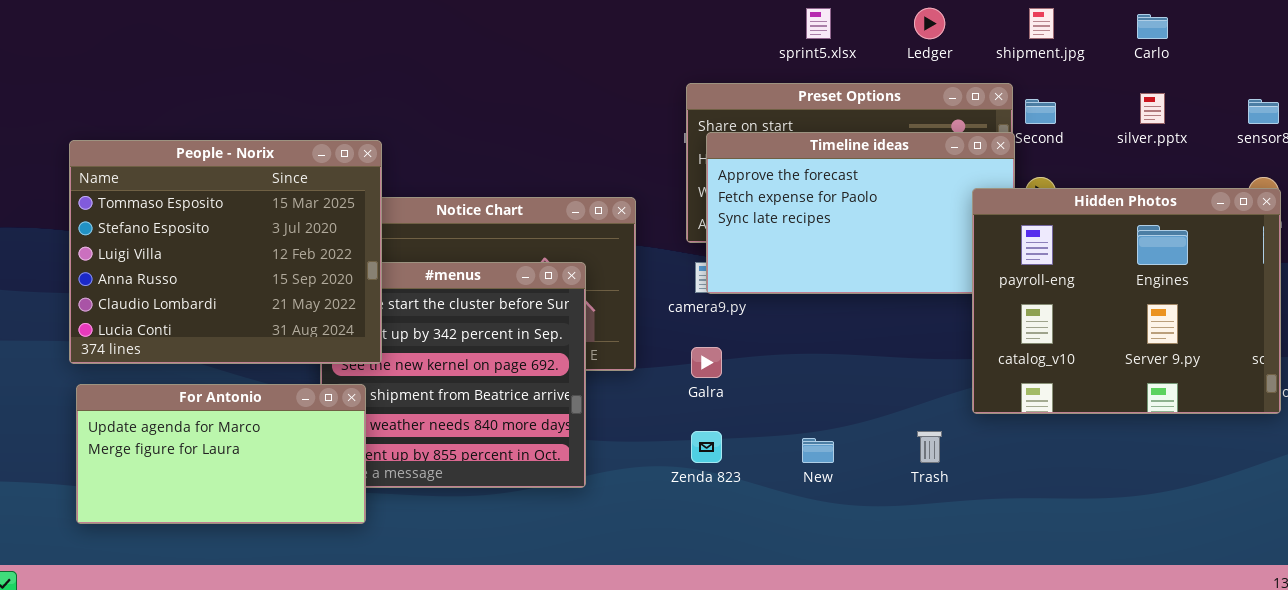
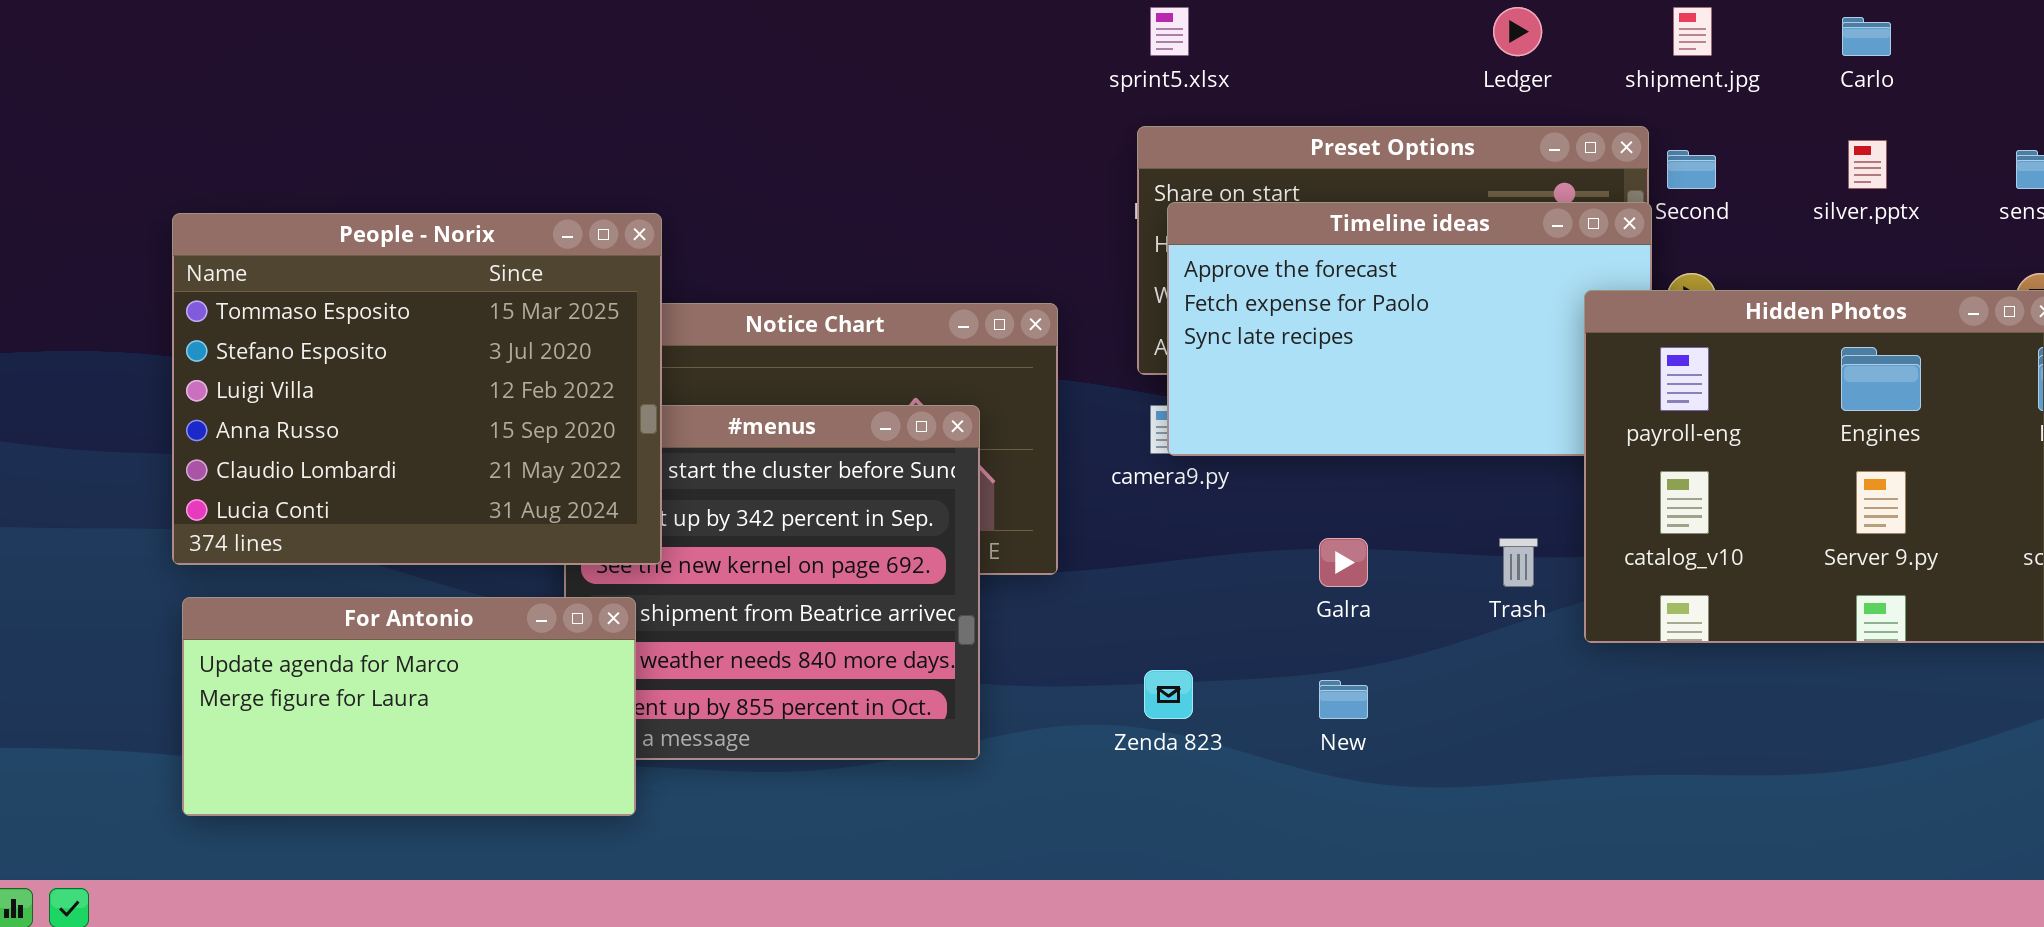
sprint5.xlsx: [806,8,831,39] -> [1150,7,1189,56], moved
Galra: [691,347,722,378] -> [1319,538,1368,587], moved
Trash: [917,431,942,463] -> [1499,538,1538,587], moved

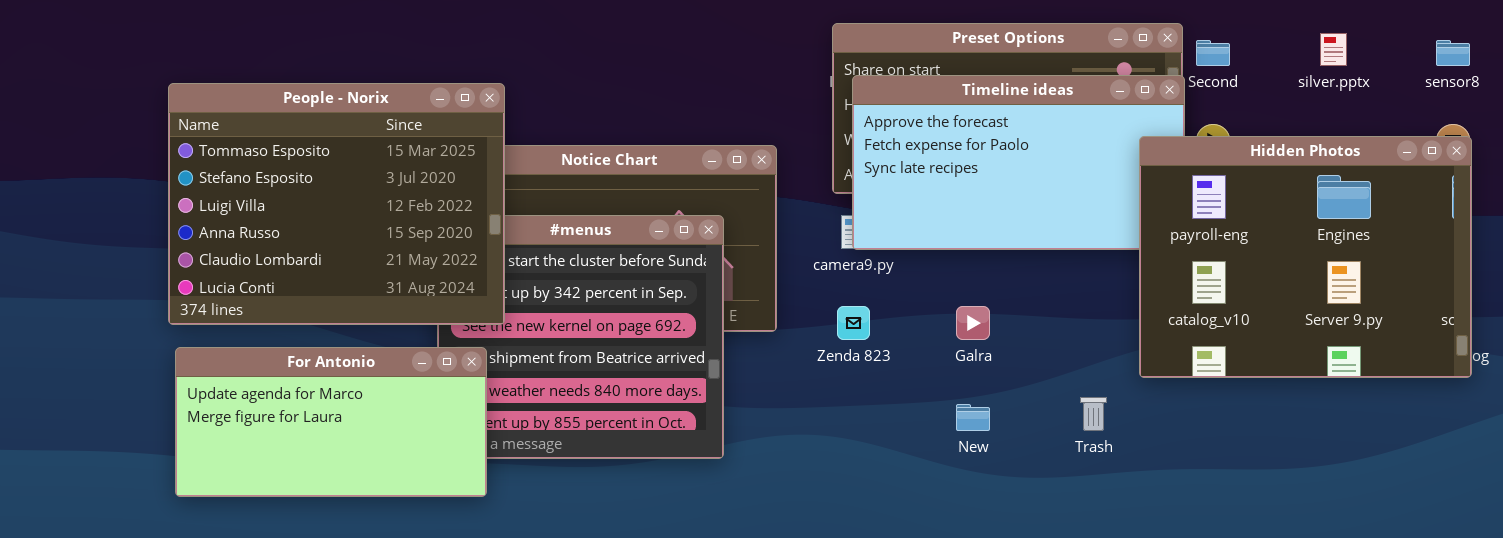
Trash: [1499,538,1538,587] -> [1080,397,1107,431], moved
Zenda 823: [1144,670,1193,719] -> [837,306,870,340], moved

